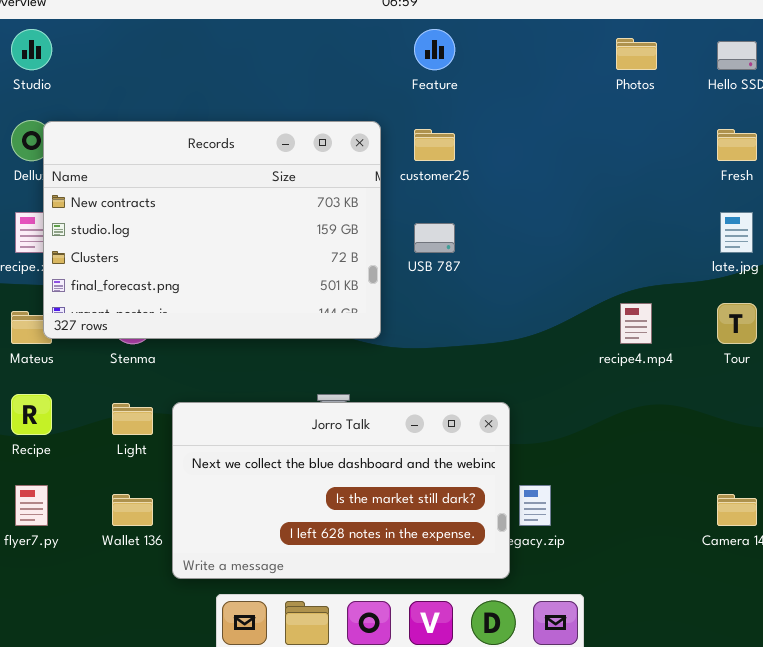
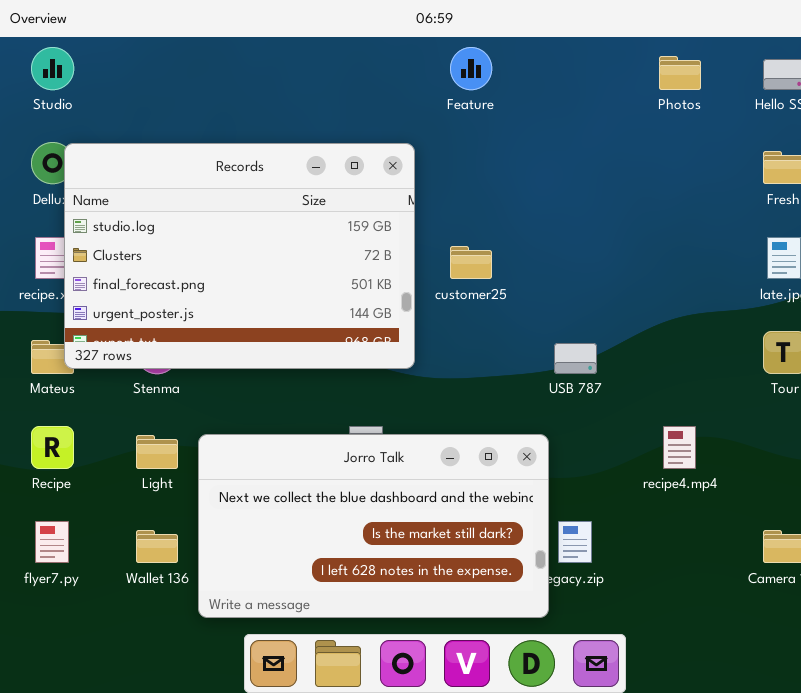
Records: [43,121,381,339] -> [64,143,415,369], scrolled down 1 row
customer25: [414,129,455,161] -> [450,246,492,279], moved
USB 787: [414,223,455,253] -> [554,343,597,374], moved
recipe4.mp4: [620,303,652,344] -> [663,426,696,469], moved

